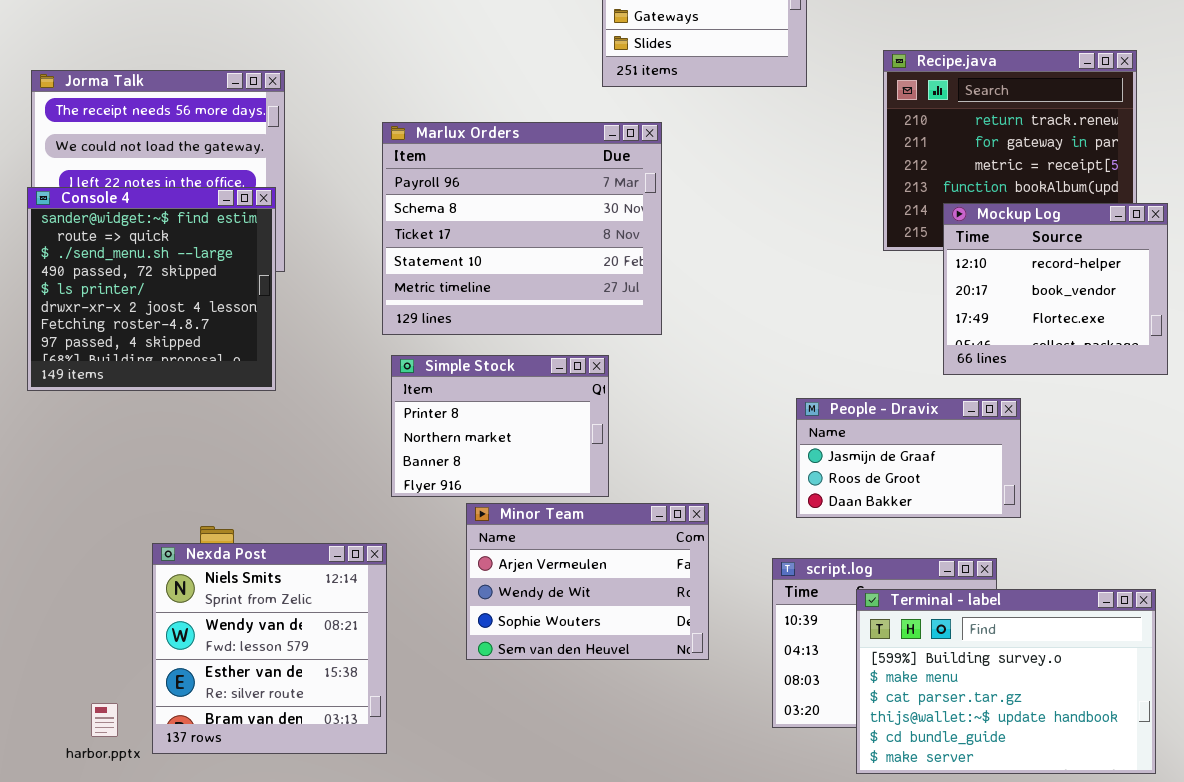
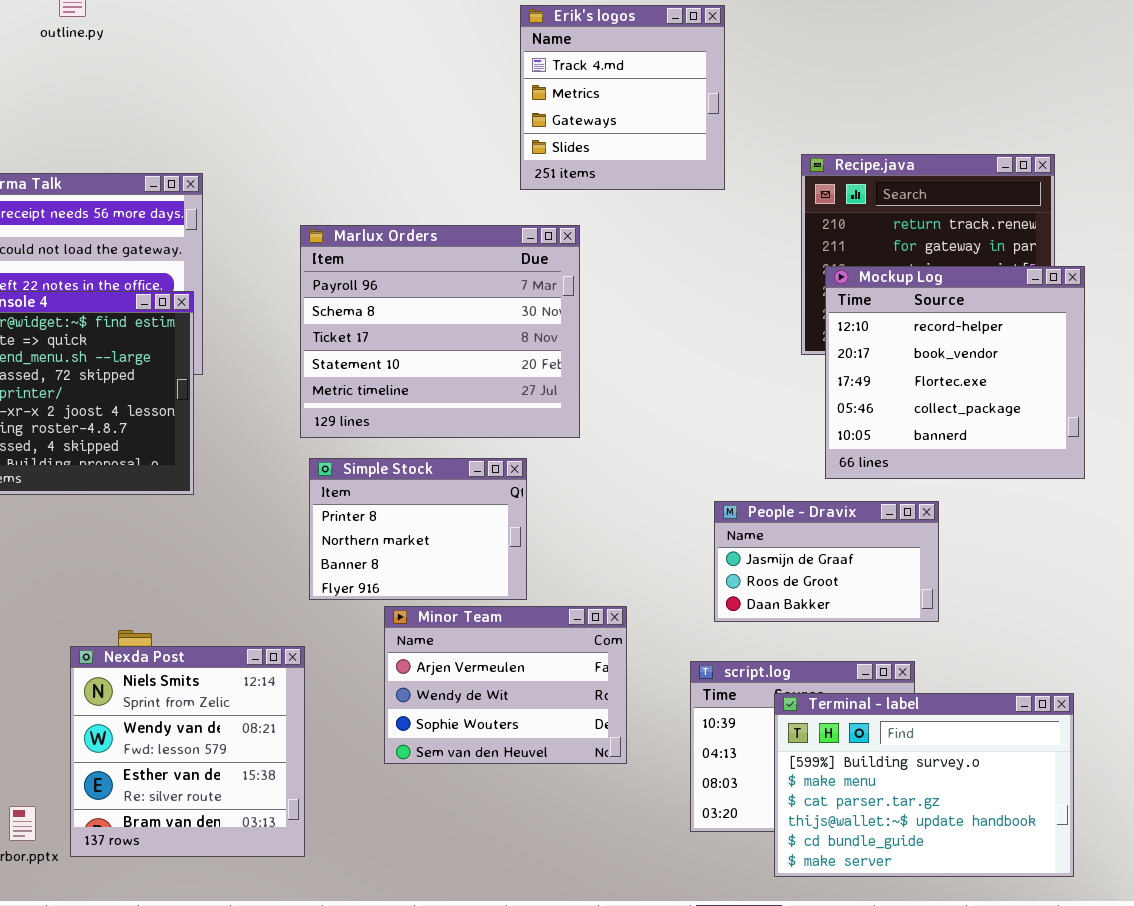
Mockup Log: [943,203,1168,375] -> [825,266,1085,479], resized

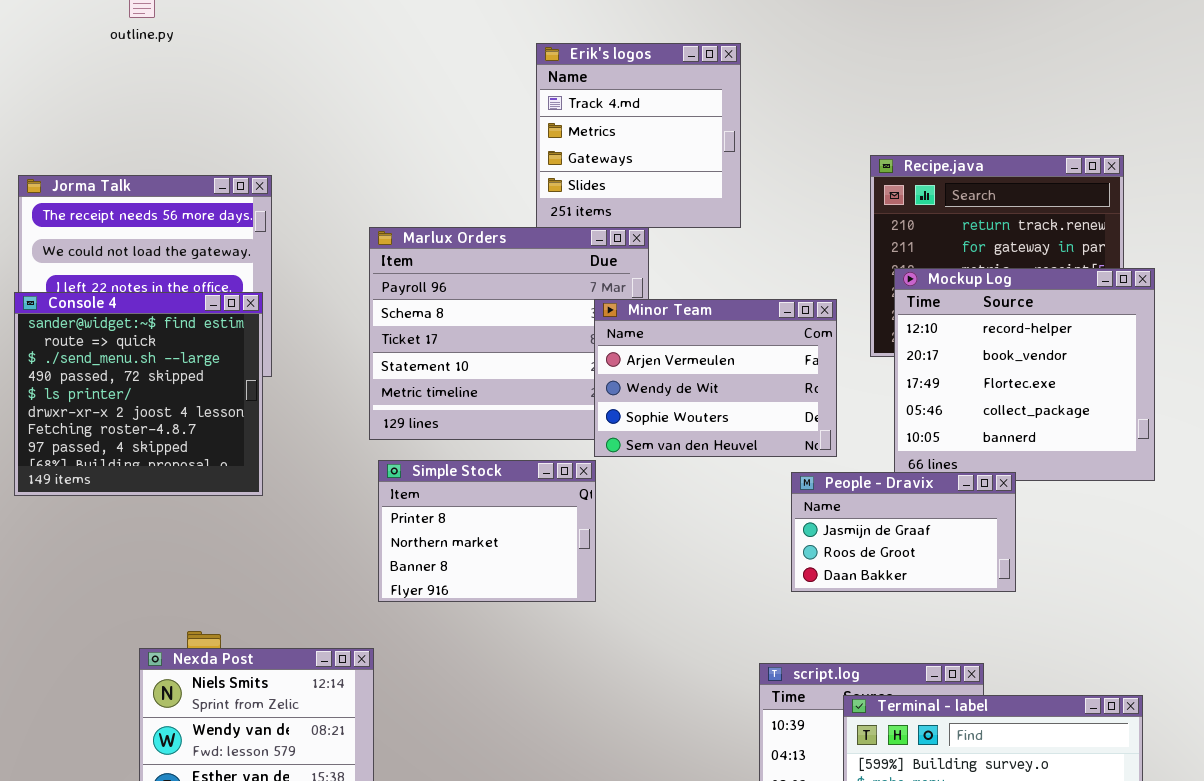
Erik's logos: [520,5,725,190] -> [536,43,741,228], moved
People - Dravix: [714,501,939,622] -> [791,472,1016,592], moved
Minor Team: [384,606,627,764] -> [594,299,837,457], moved

